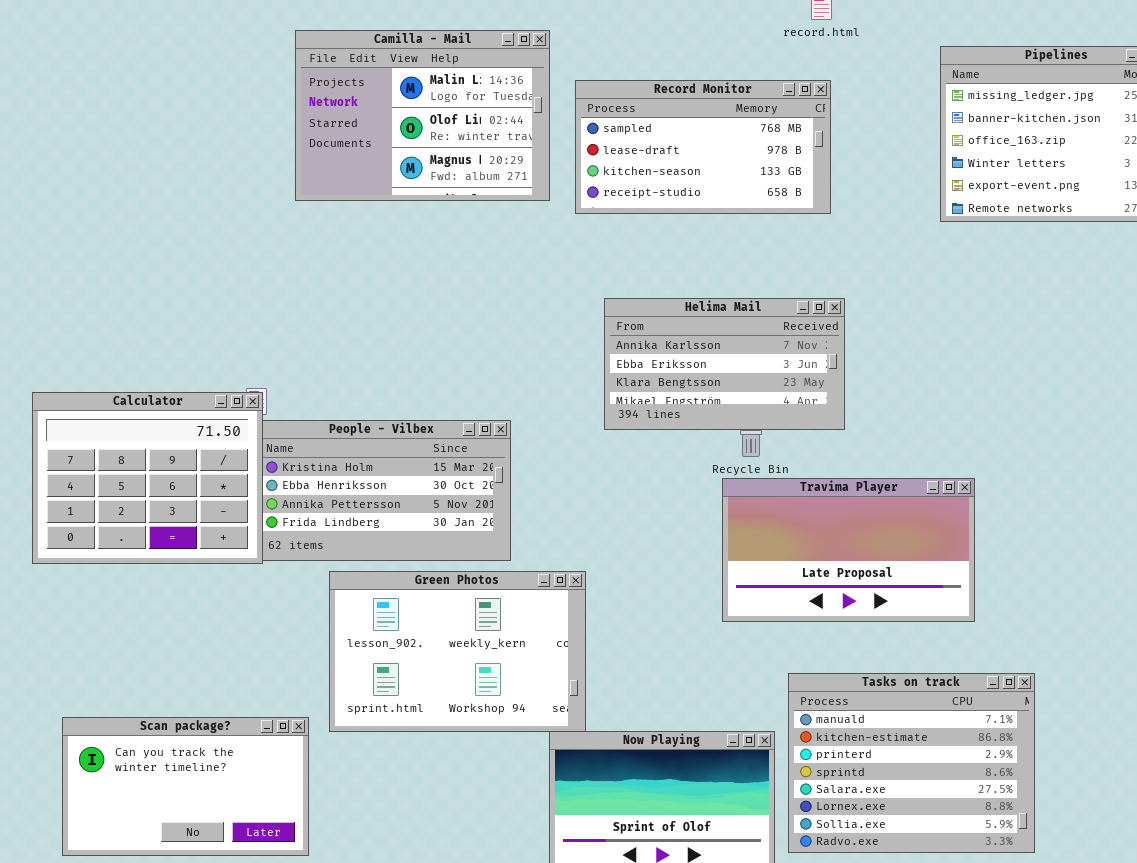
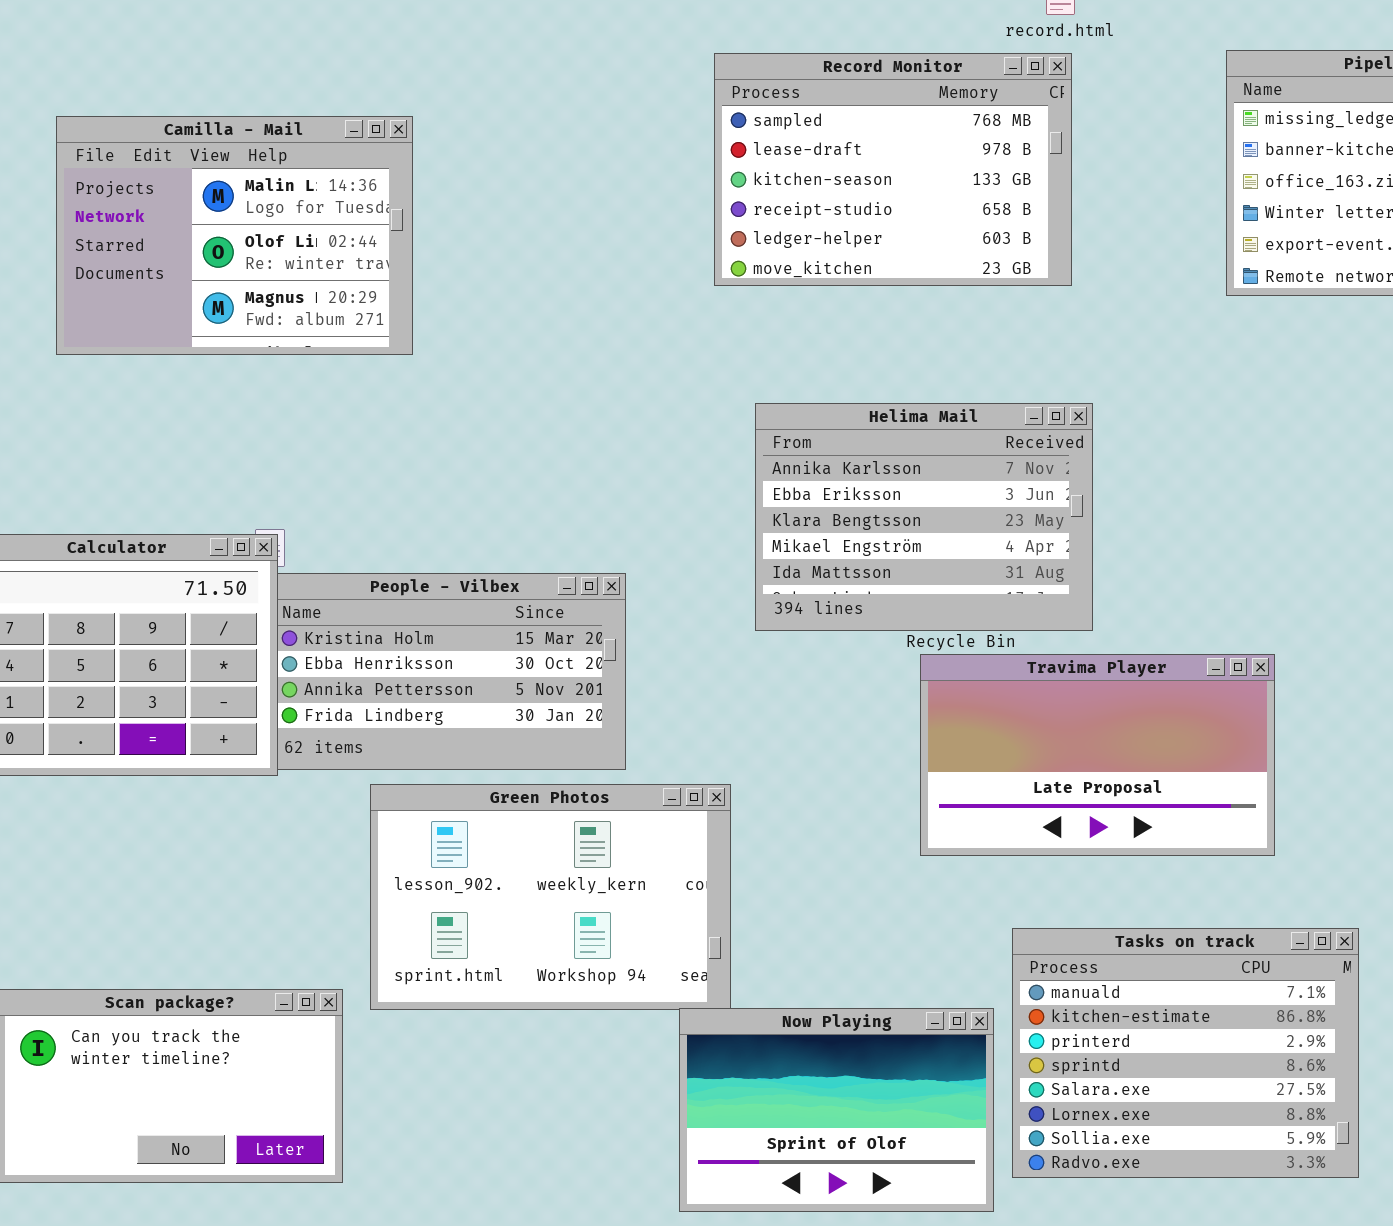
Camilla - Mail: [295,30,550,201] -> [56,116,413,355], moved
Record Monitor: [575,80,831,214] -> [714,53,1072,286], resized
Helima Mail: [604,298,845,430] -> [755,403,1093,631], resized

